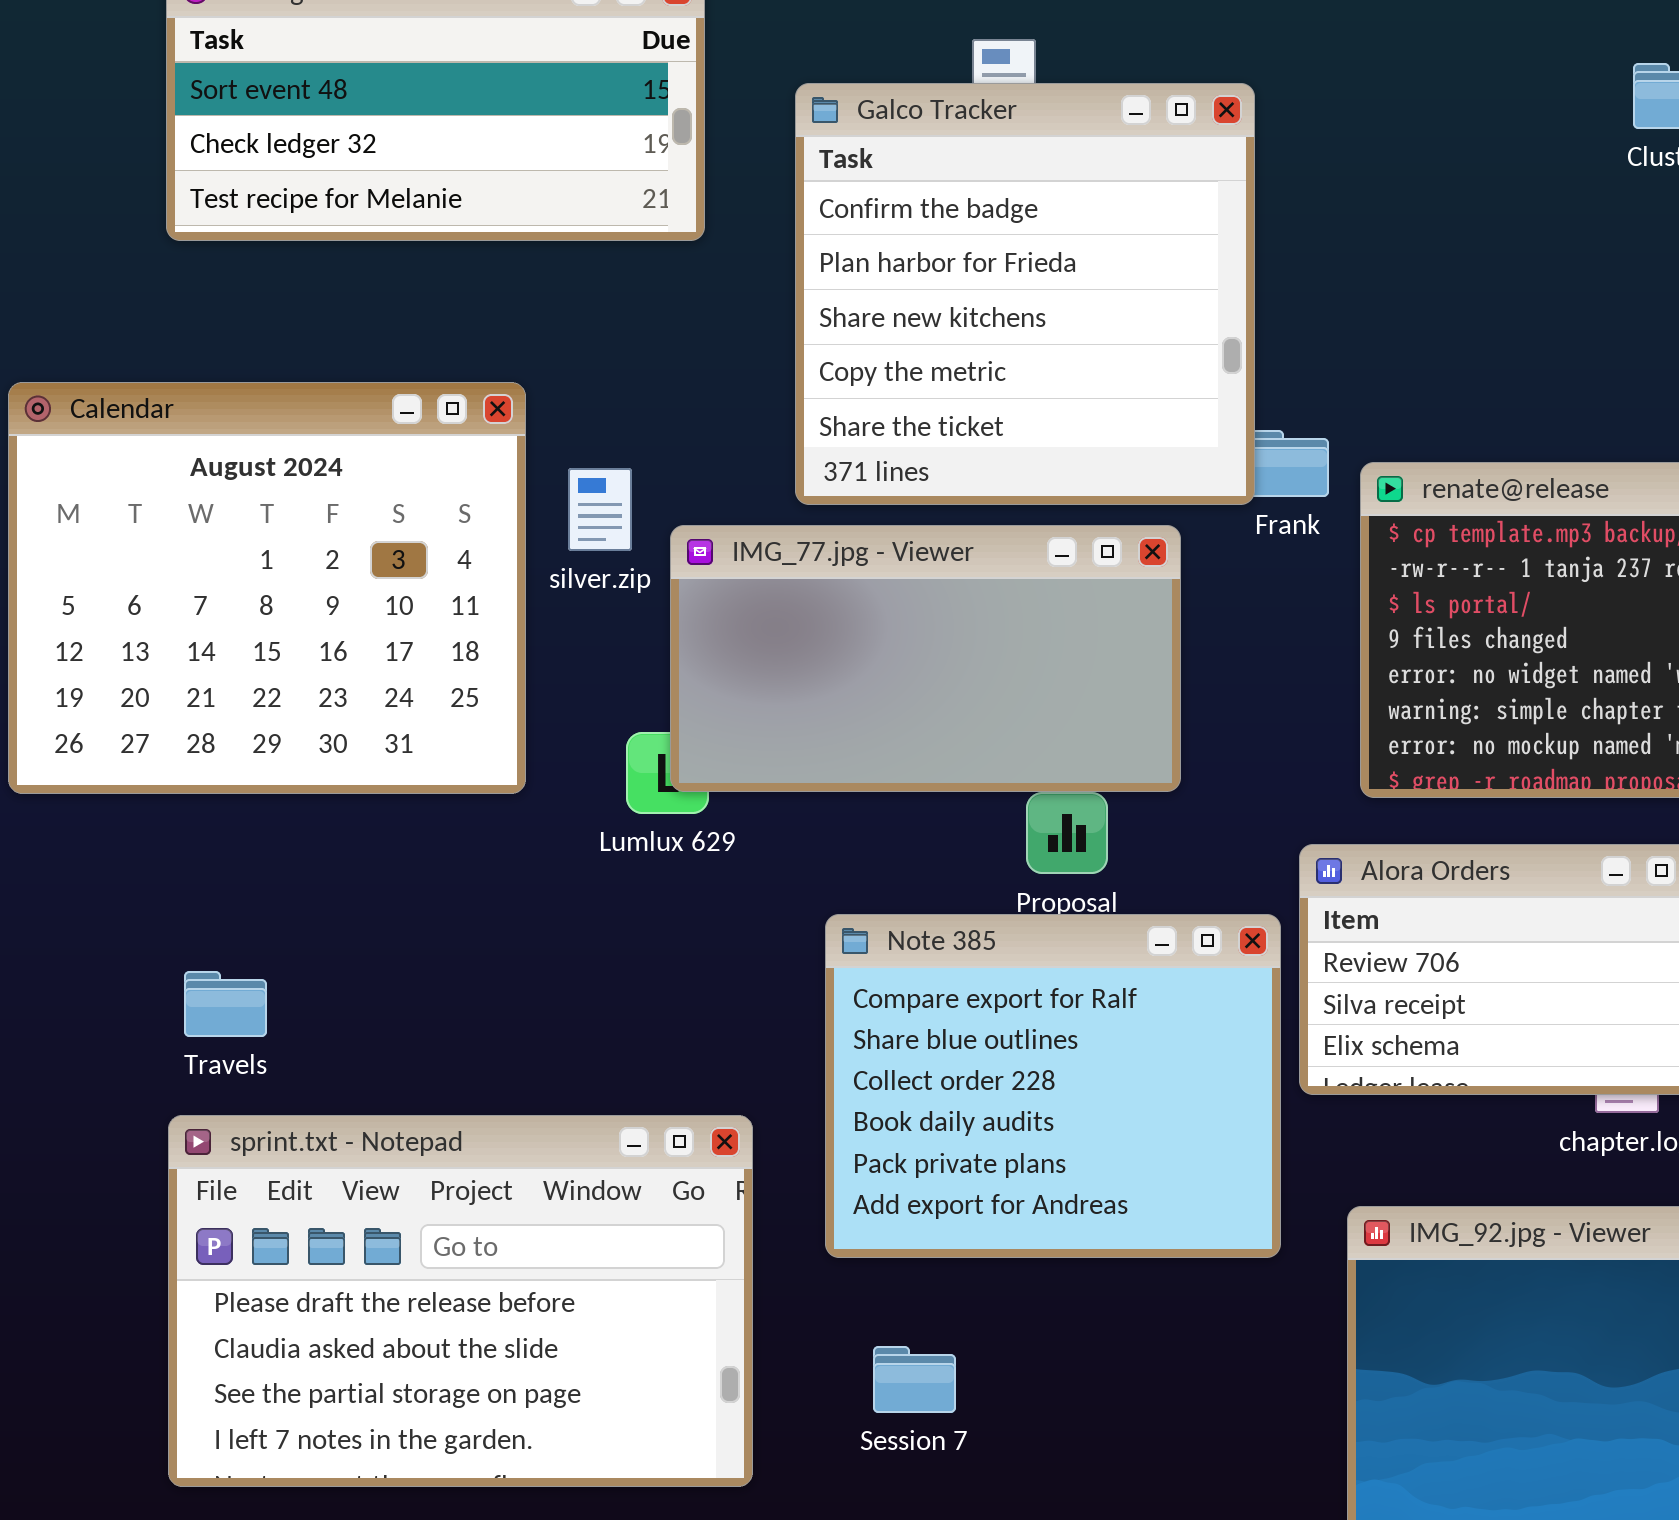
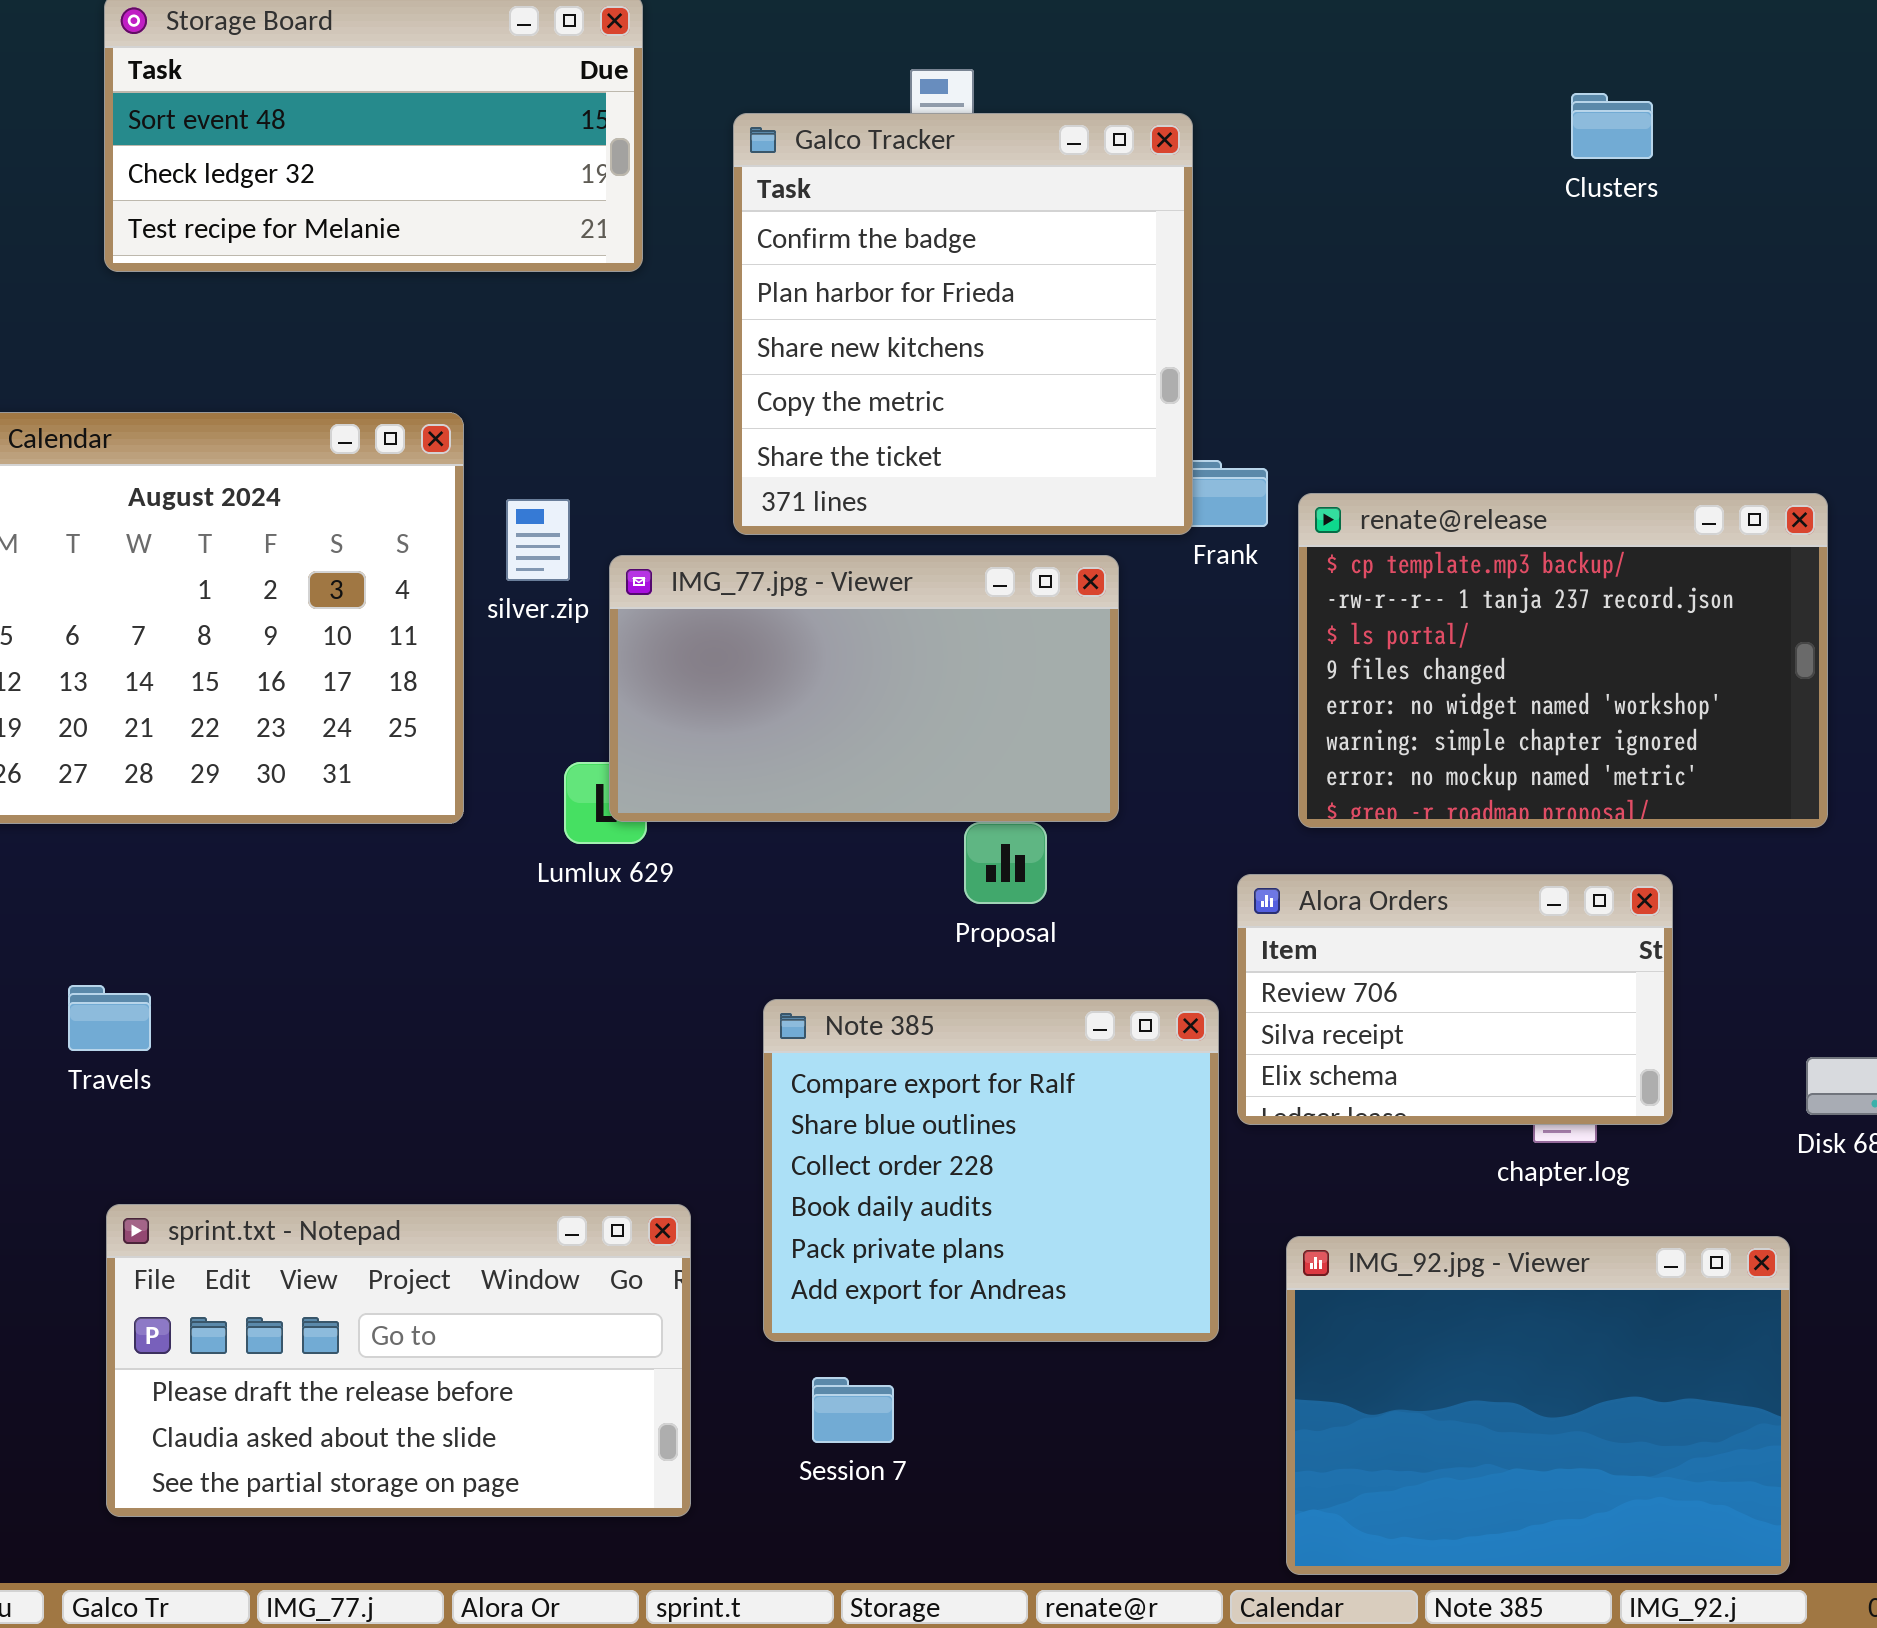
Note 385: [825,914,1281,1258] -> [763,999,1219,1342], moved
Travels: [184,971,267,1037] -> [68,985,151,1051], moved
sprint.txt - Notepad: [168,1115,753,1487] -> [106,1204,691,1517], resized

